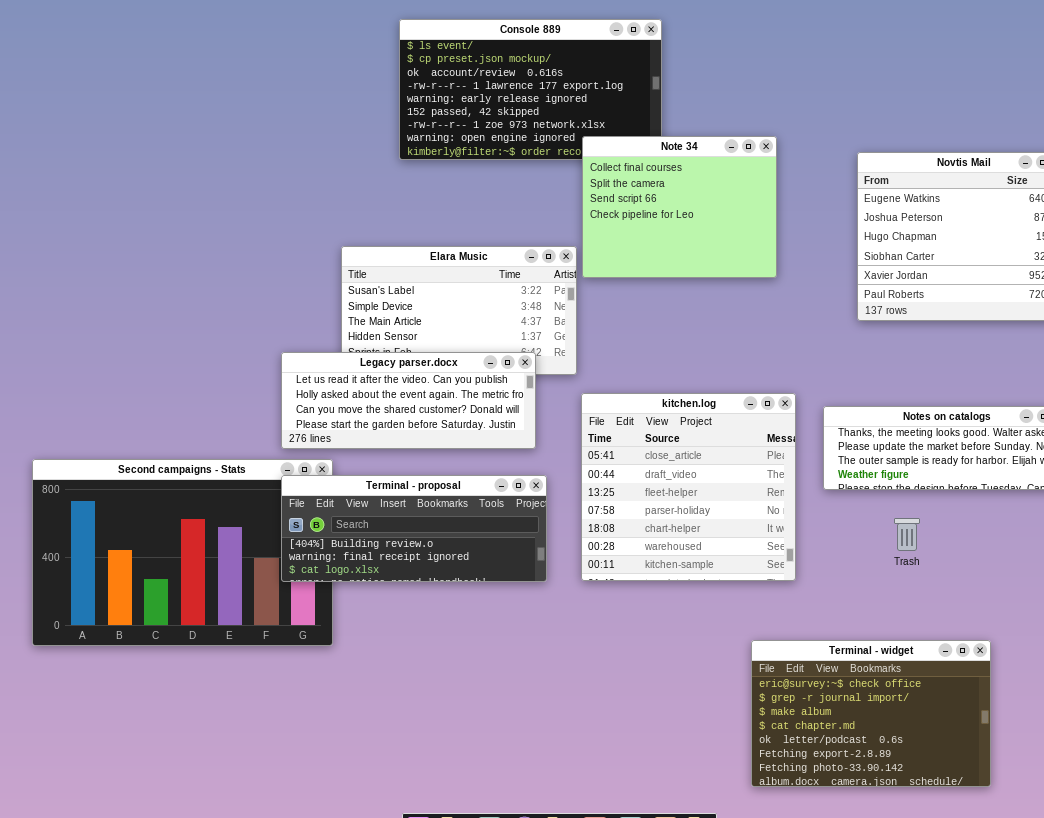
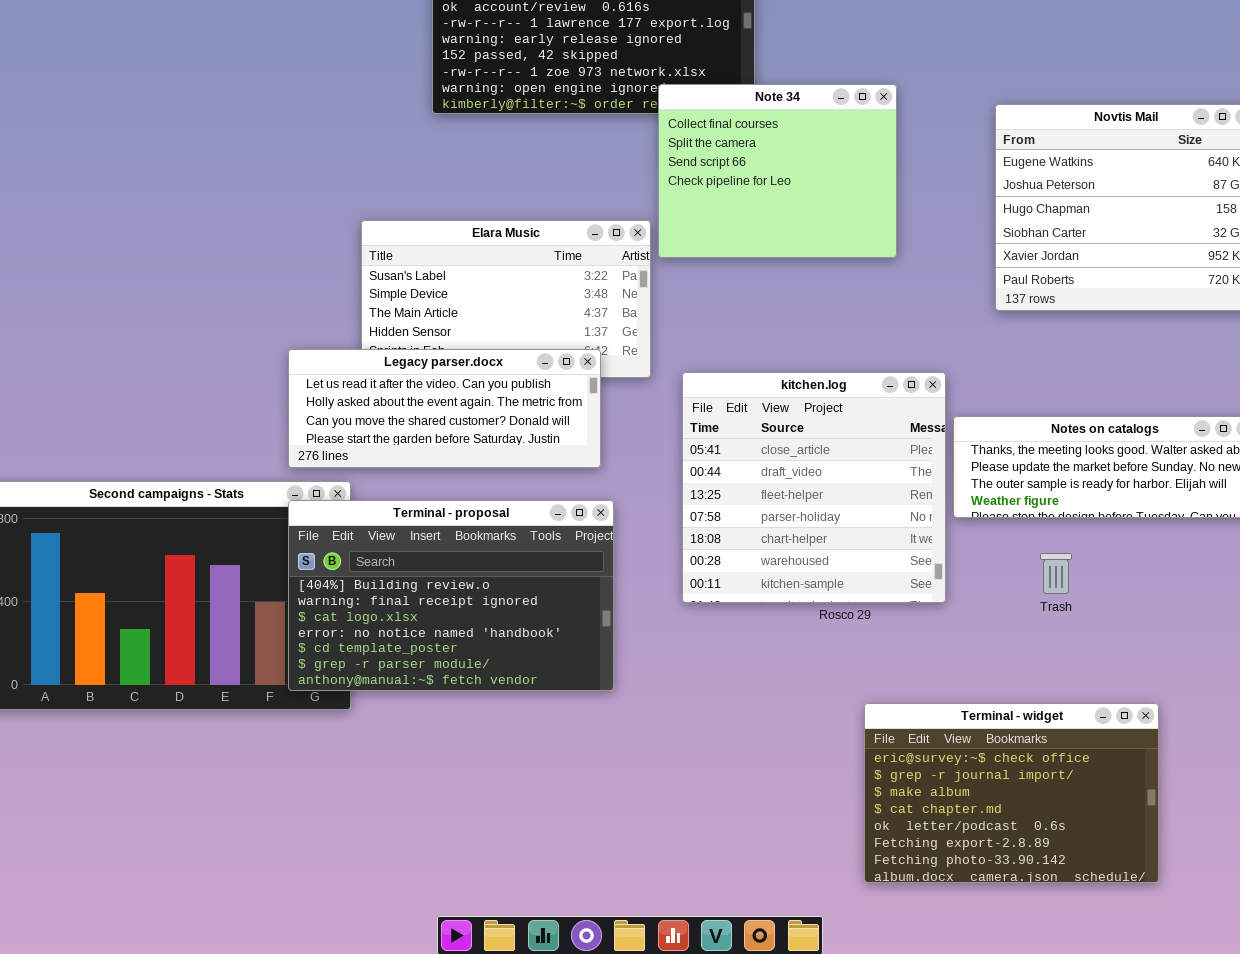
kitchen.log: [581,393,796,581] -> [682,372,946,603], moved
Terminal - proposal: [281,475,547,582] -> [288,500,614,691], resized

